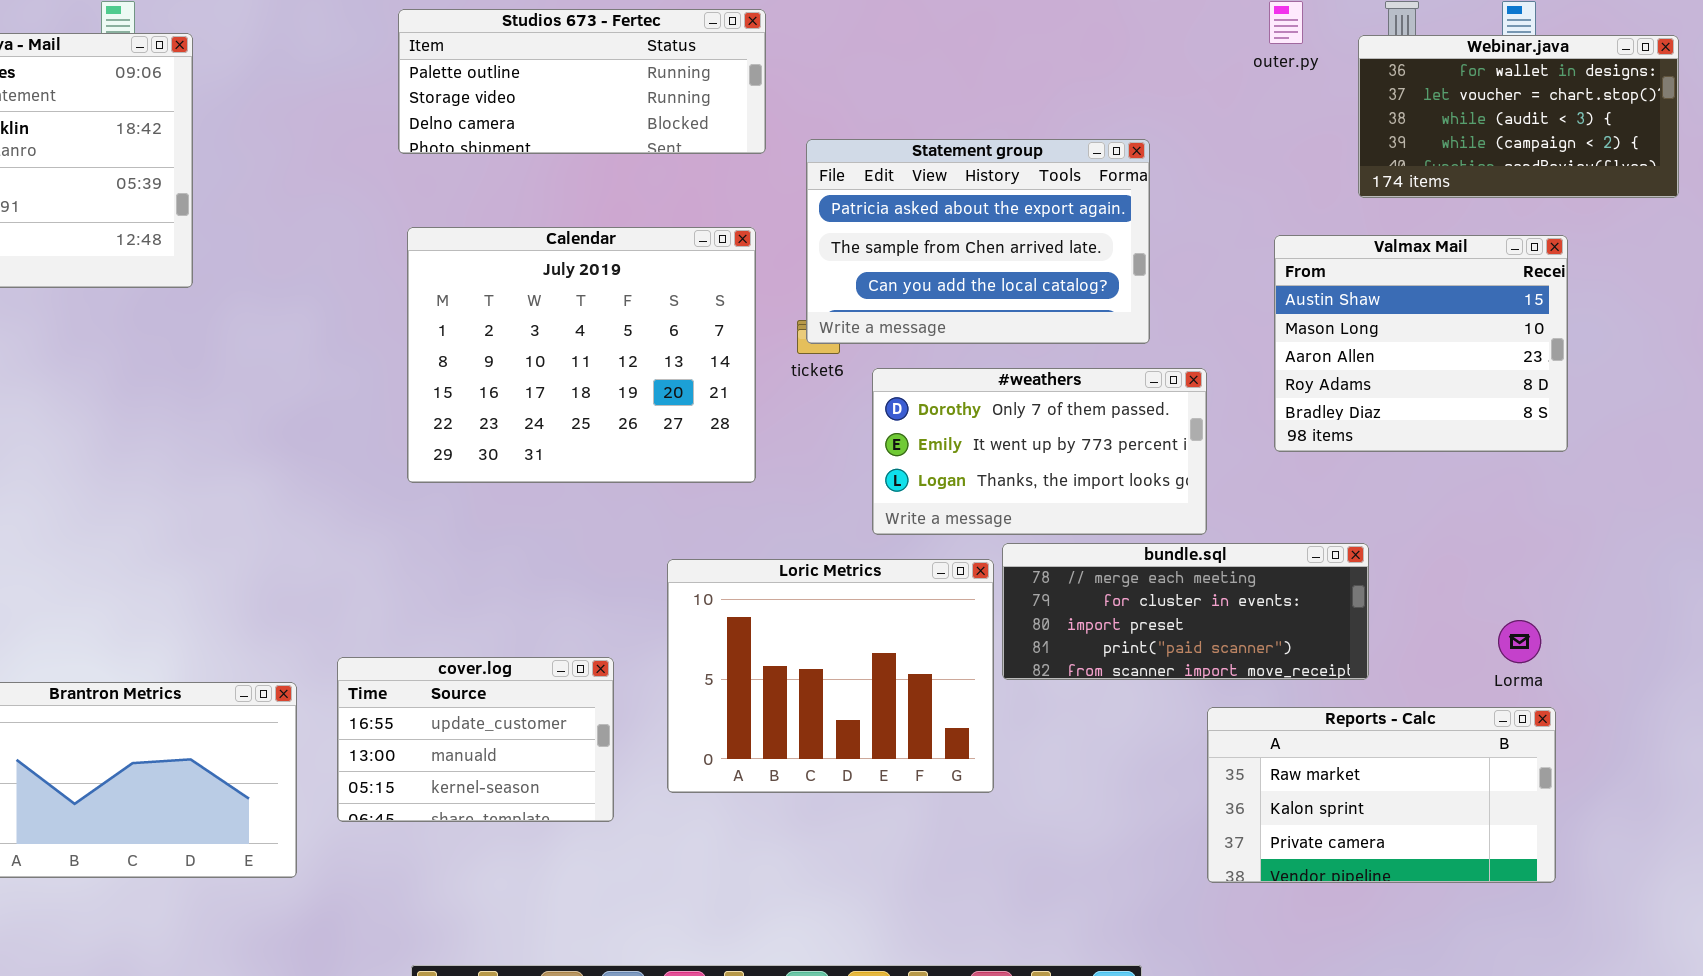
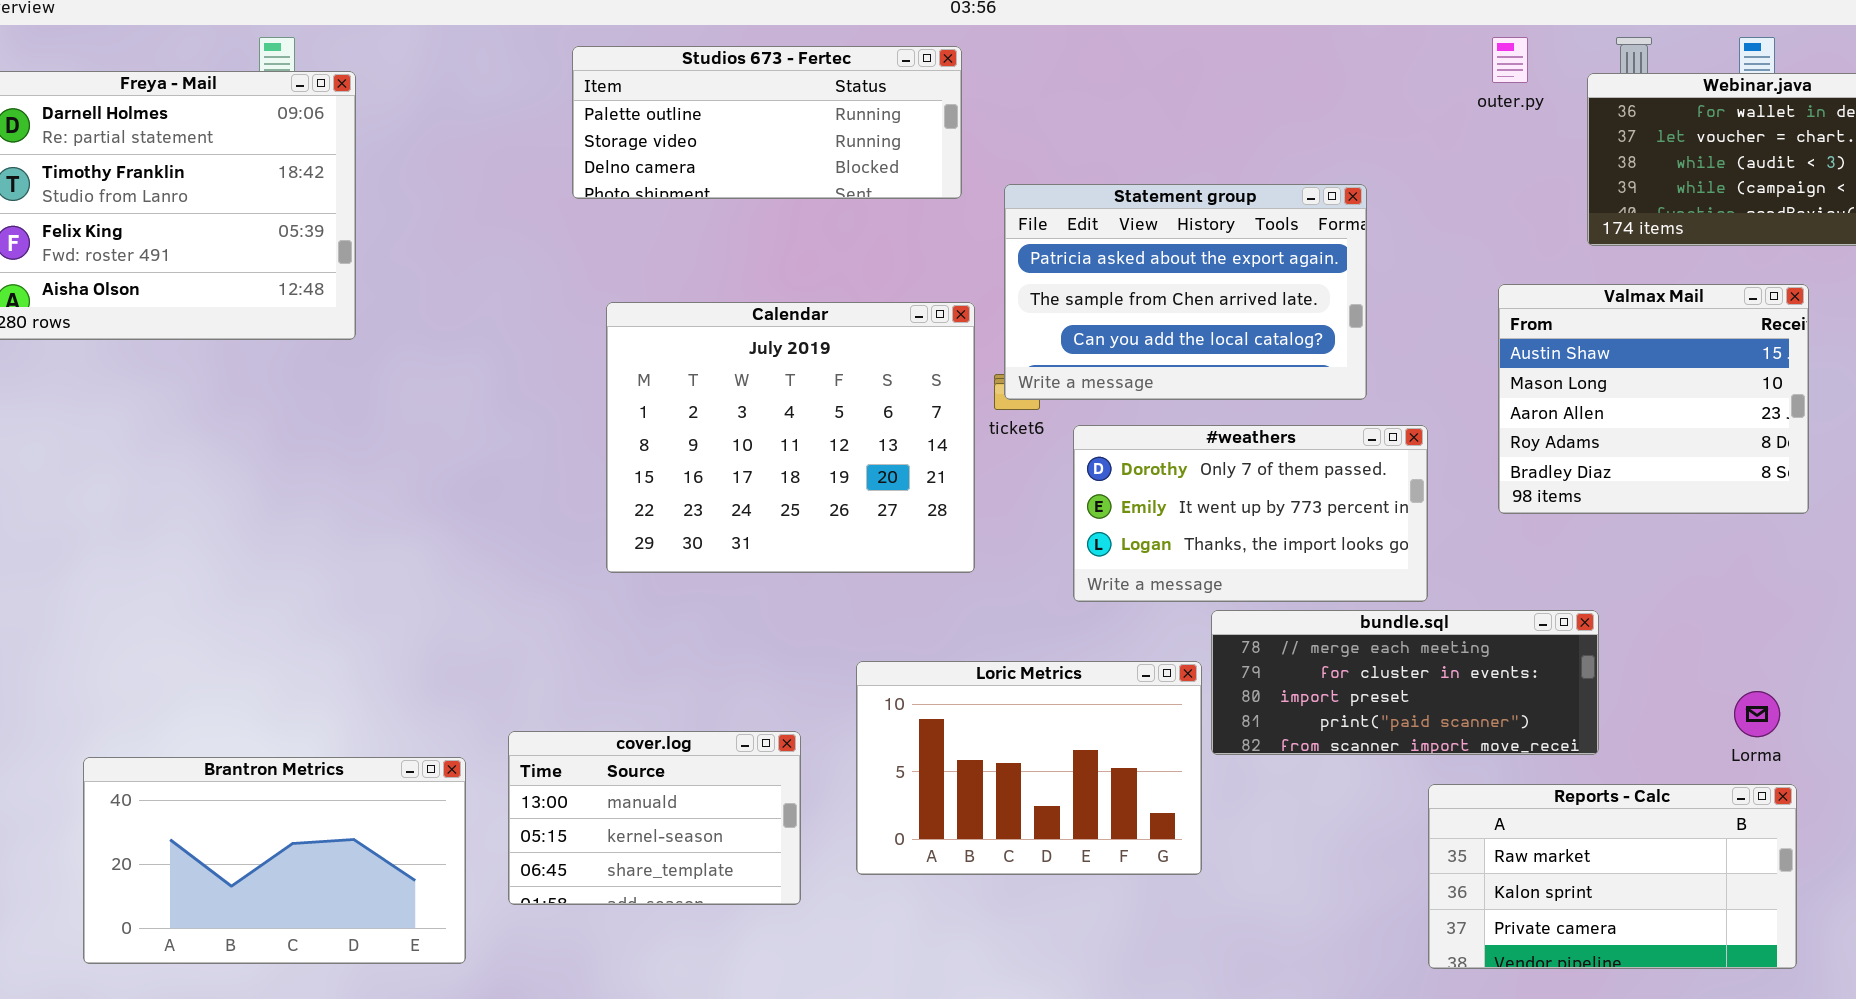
Calendar: [407,227,756,483] -> [606,302,975,573], moved
Loric Metrics: [667,559,994,793] -> [856,661,1202,875], resized
cover.log: [337,657,614,822] -> [508,731,801,905], scrolled down 1 row

